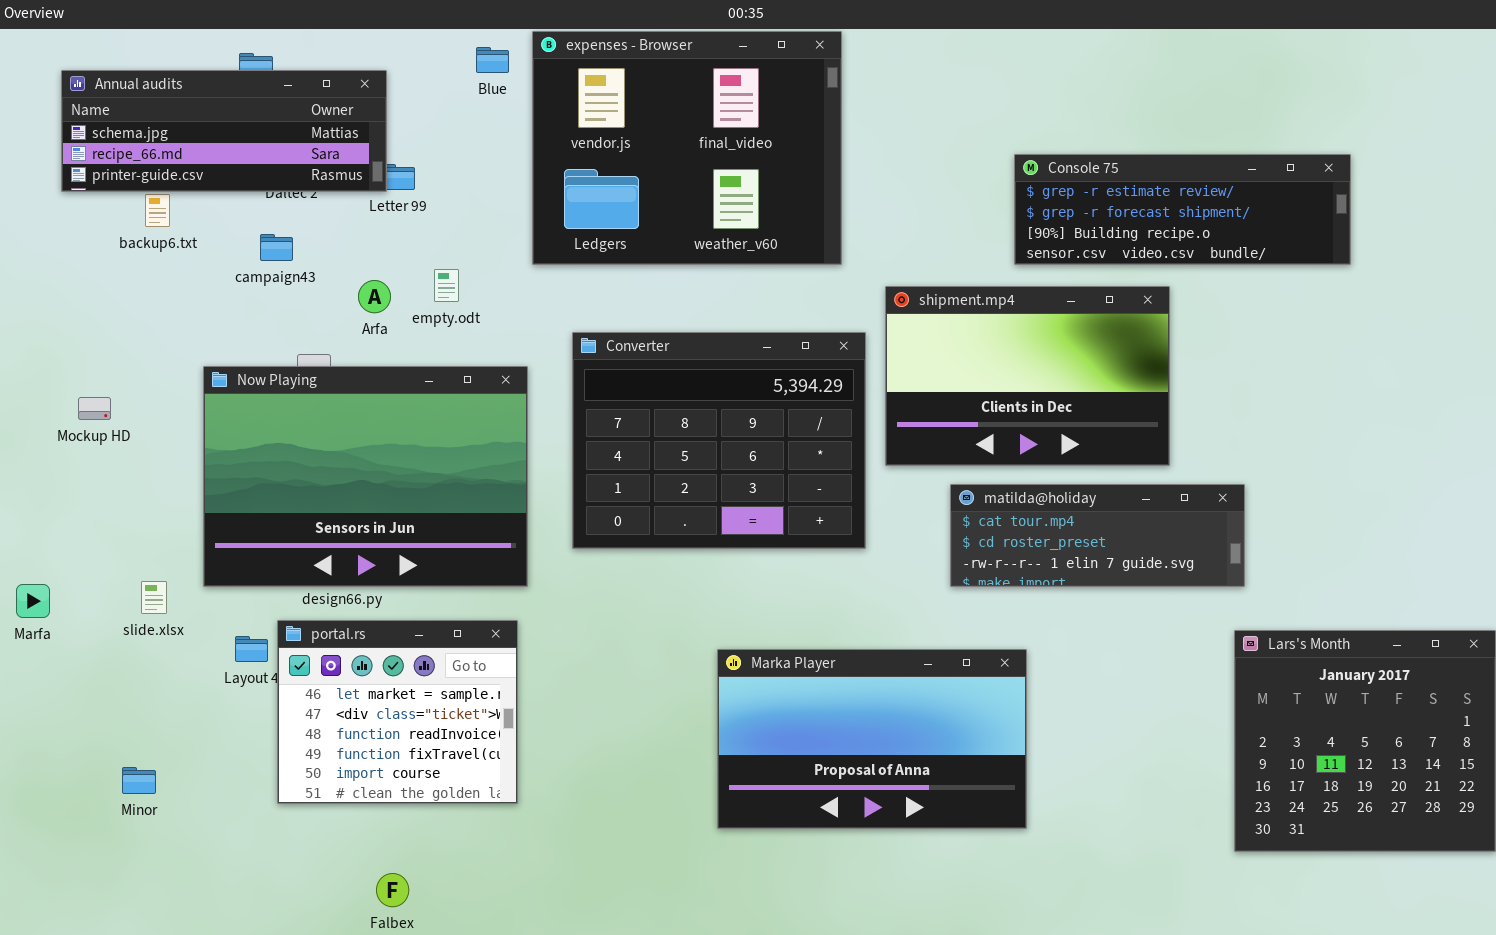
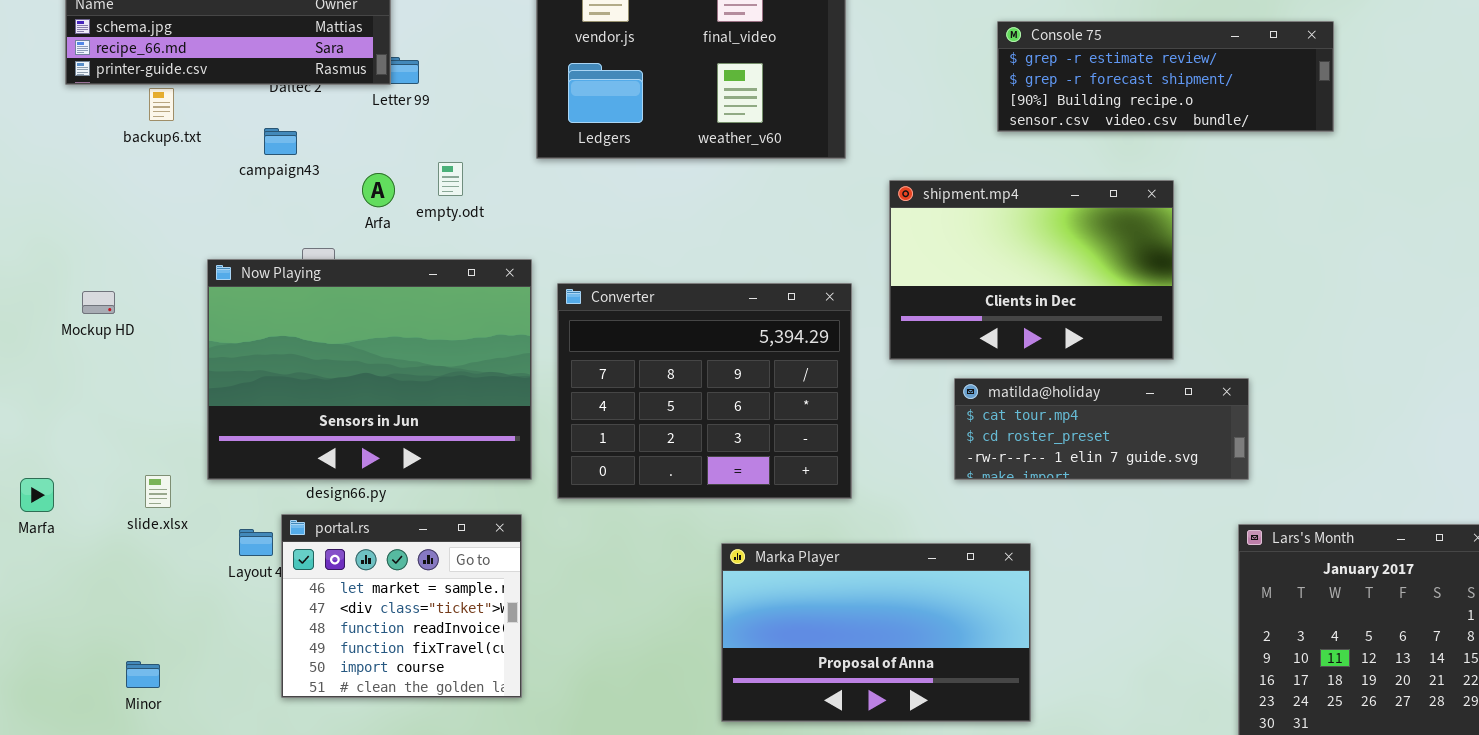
Console 75: [1014,154,1351,265] -> [997,21,1334,132], moved
Converter: [572,332,866,549] -> [557,283,852,499], moved

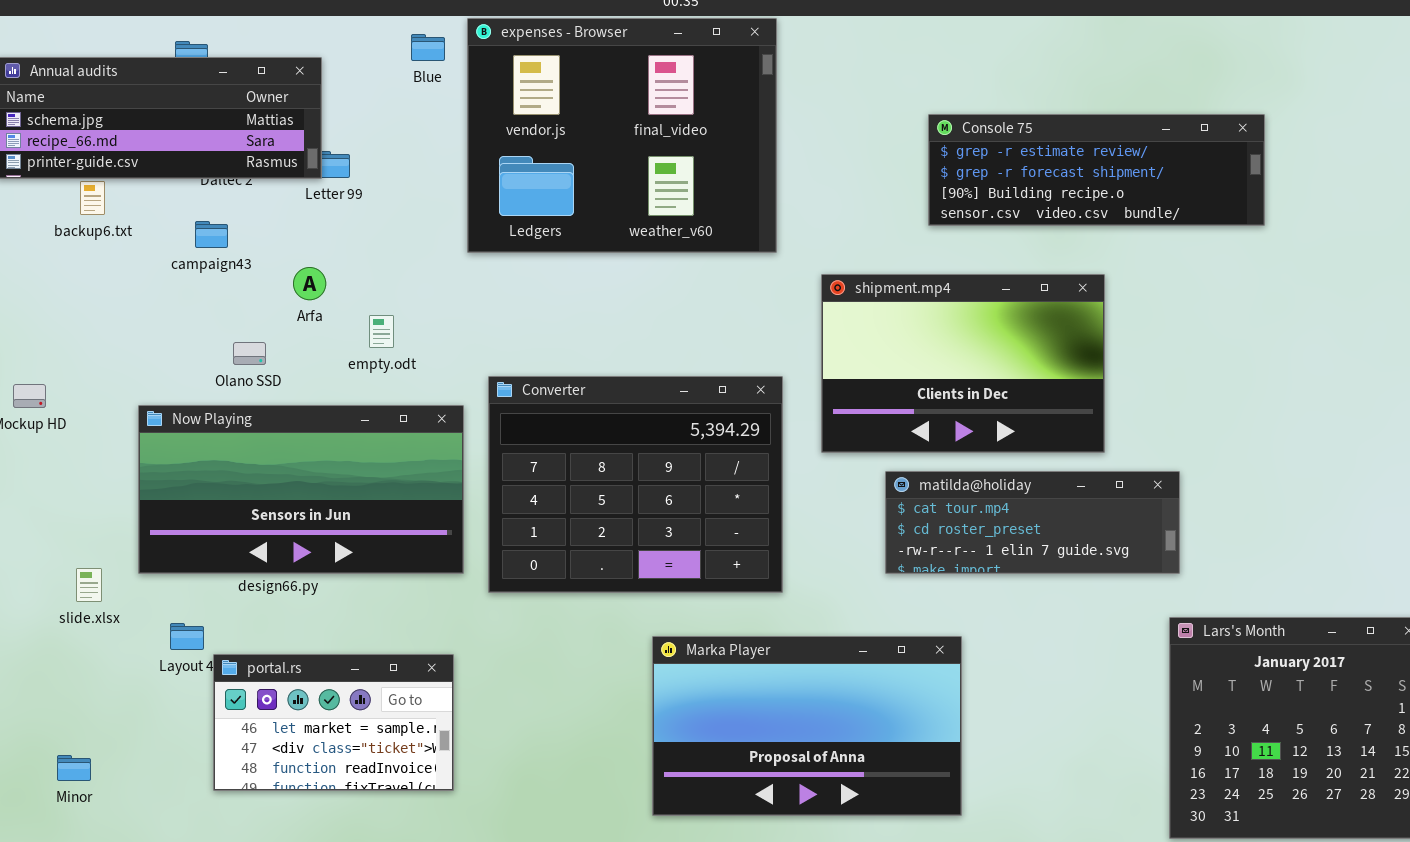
empty.odt: [438,162,463,196] -> [369,315,394,348], moved
Now Playing: [207,259,532,480] -> [138,405,464,574], resized
portal.rs: [281,514,522,698] -> [213,654,454,791], resized

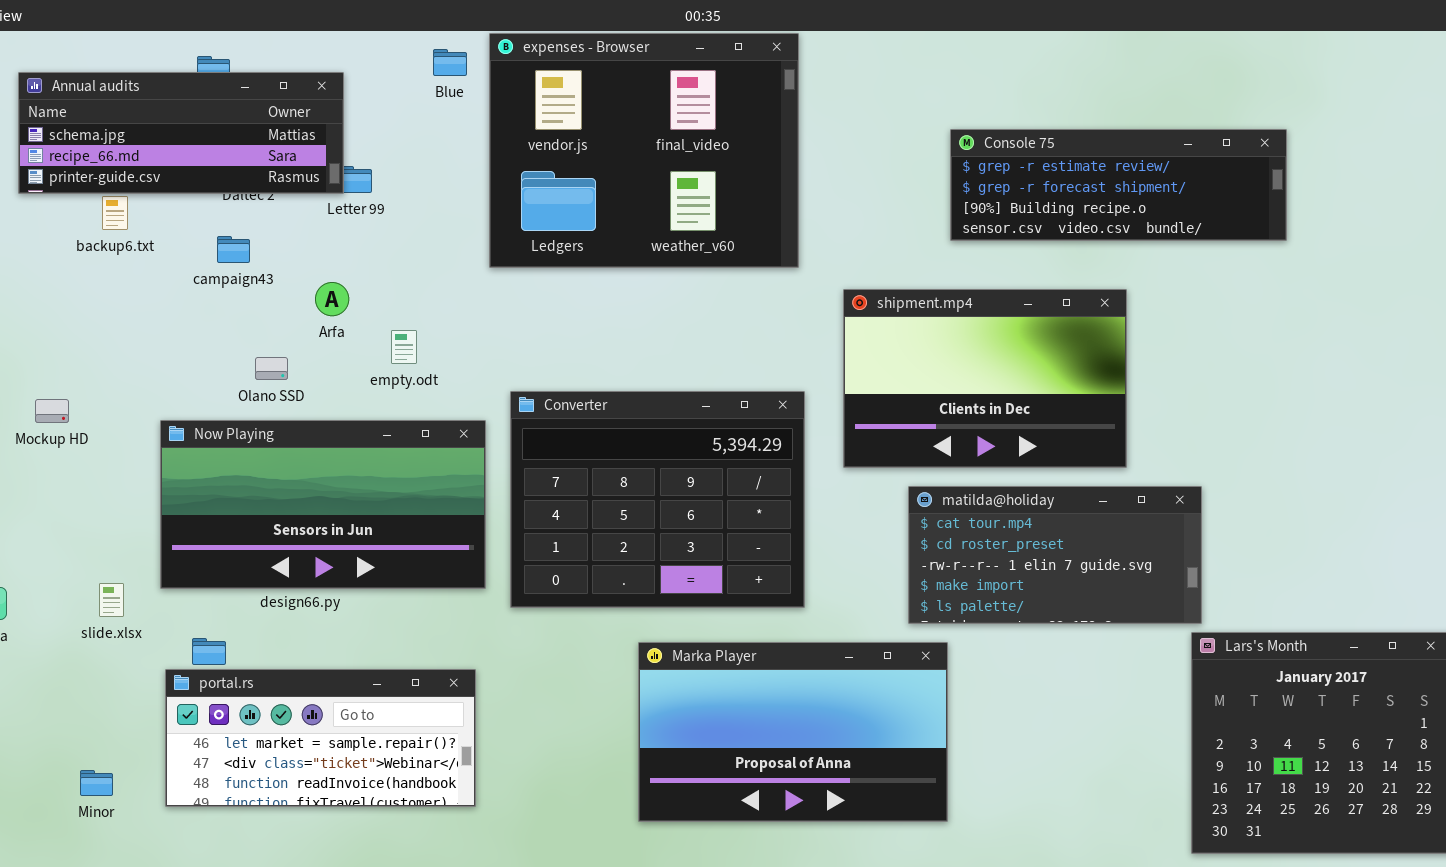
matilda@holiday: [885,471,1180,574] -> [908,486,1202,624], resized
Marka Player: [652,636,962,816] -> [638,642,948,822], moved
portal.rs: [213,654,454,791] -> [165,669,476,807], resized

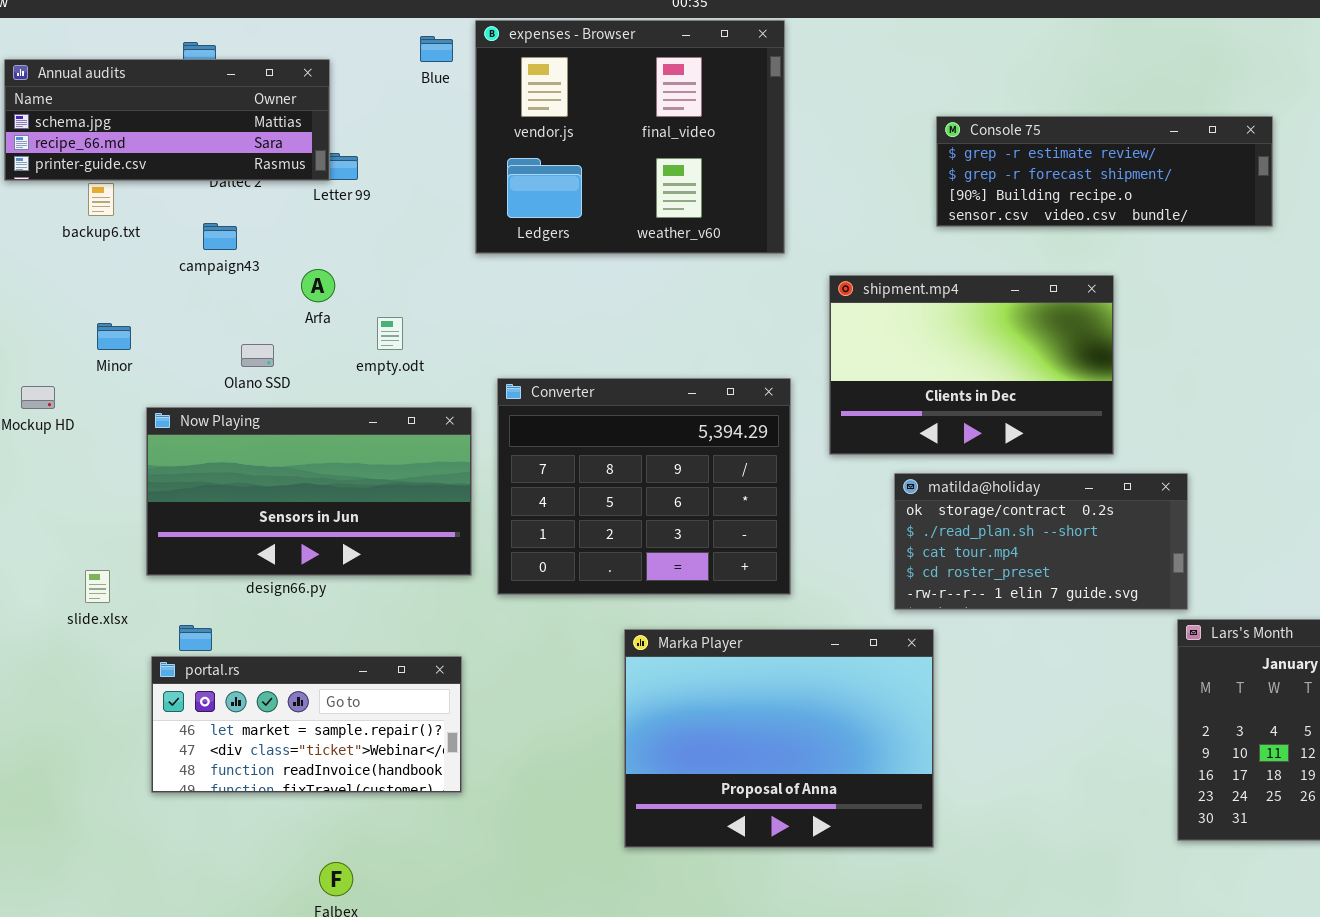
matilda@holiday: [908,486,1202,624] -> [894,473,1188,610], scrolled up 2 rows
Marka Player: [638,642,948,822] -> [624,629,934,848], resized
Minor: [80,770,113,796] -> [97,323,131,350], moved

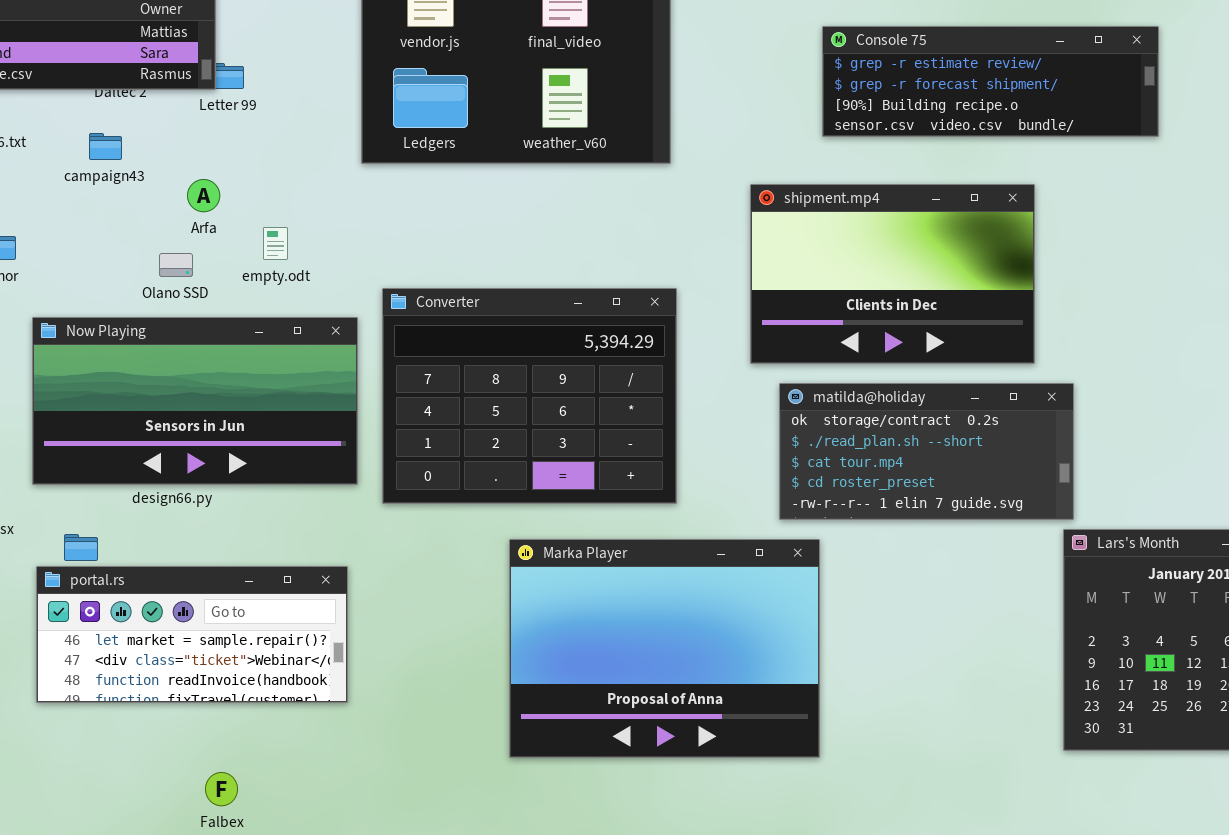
shipment.mp4: [829,275,1114,455] -> [750,184,1035,364], moved
Olano SSD: [241,344,274,367] -> [159,253,193,277], moved

